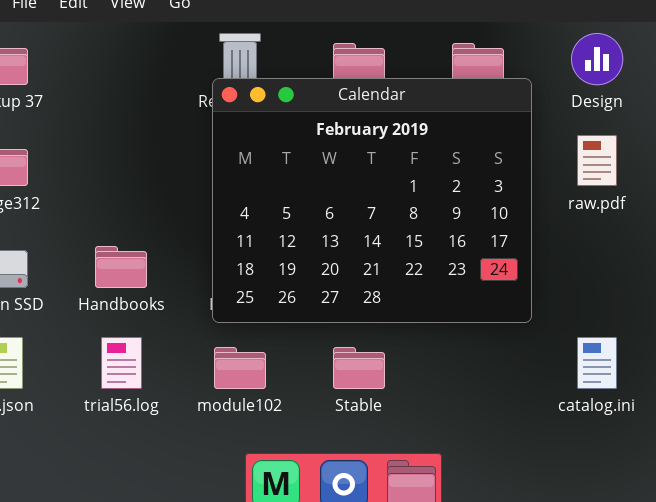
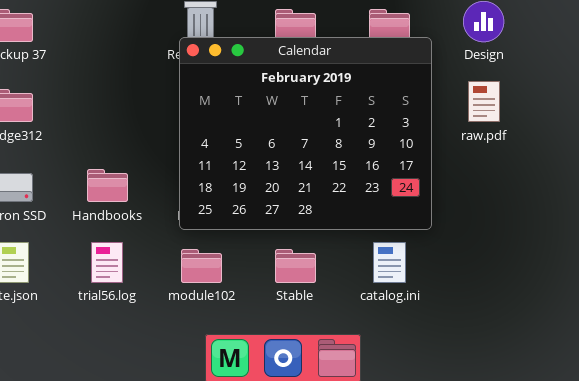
catalog.ini: [577,337,617,389] -> [373,242,406,283], moved

